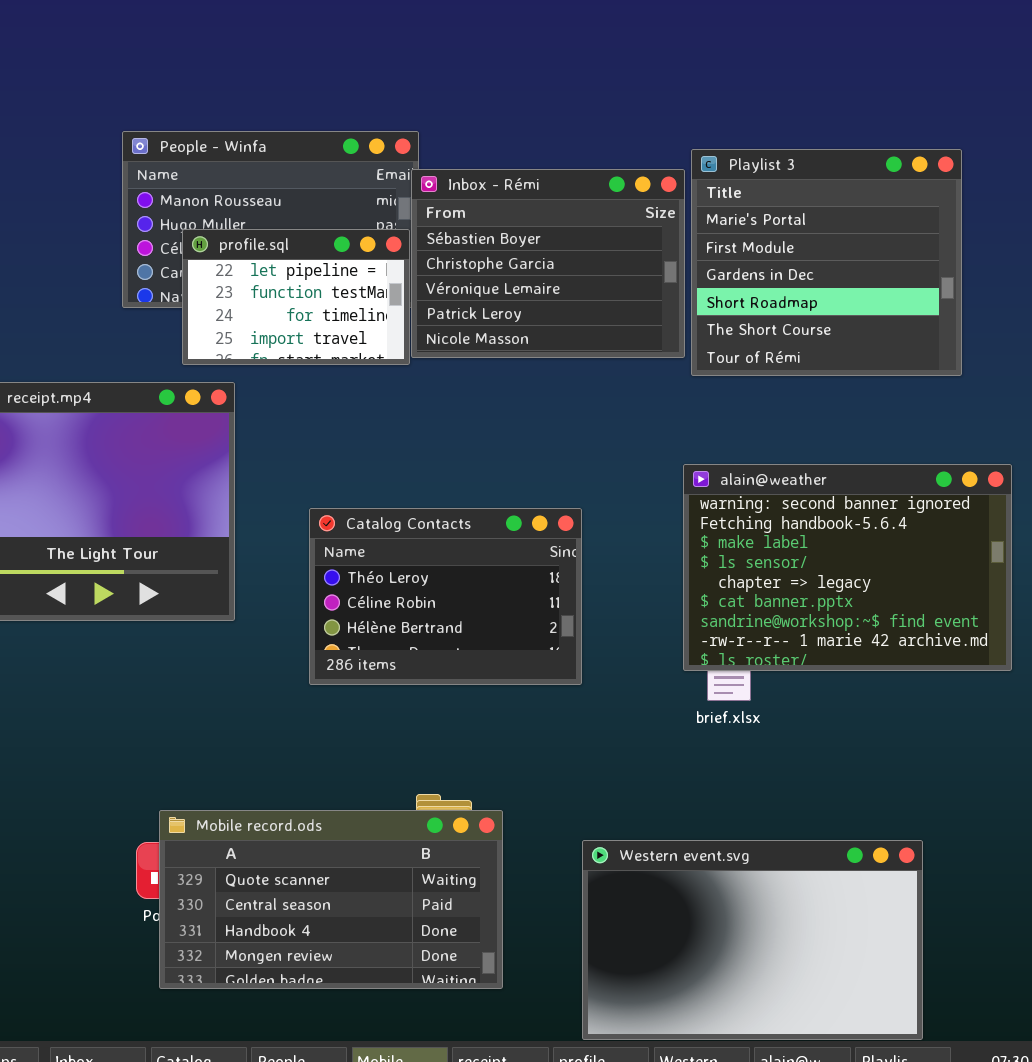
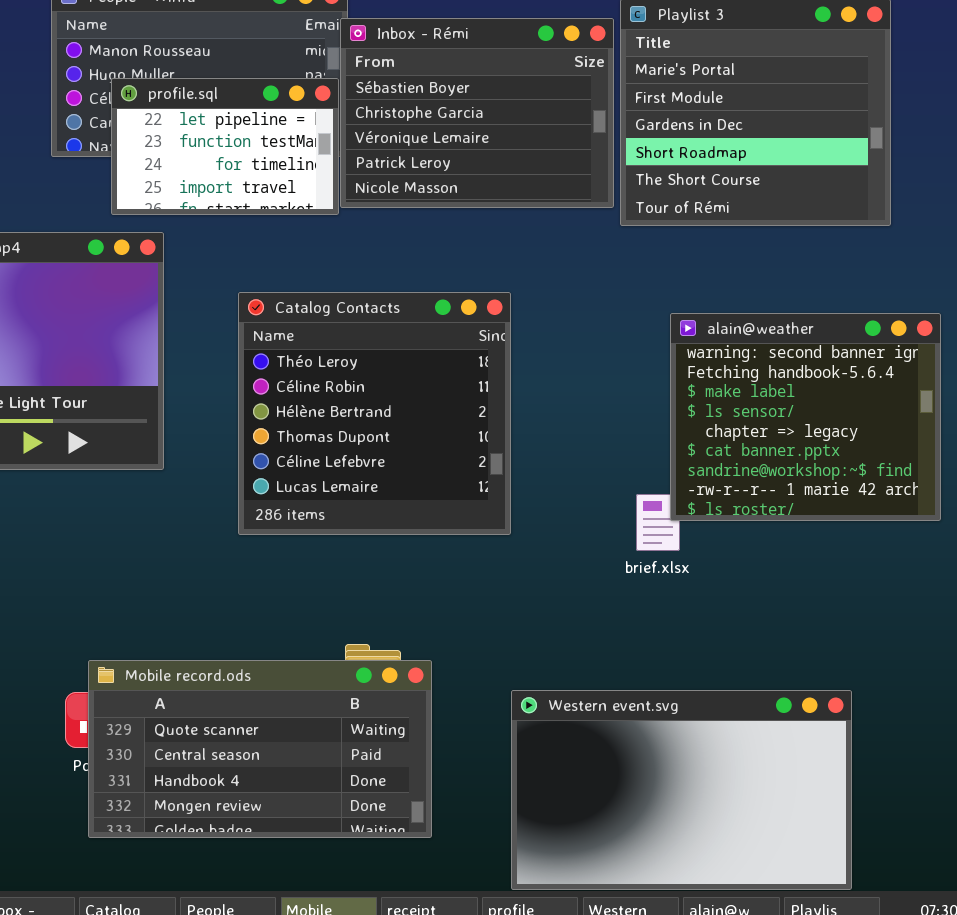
alain@weather: [683,464,1012,671] -> [670,313,941,521], resized
Catalog Contacts: [309,508,582,685] -> [238,292,511,535], resized

